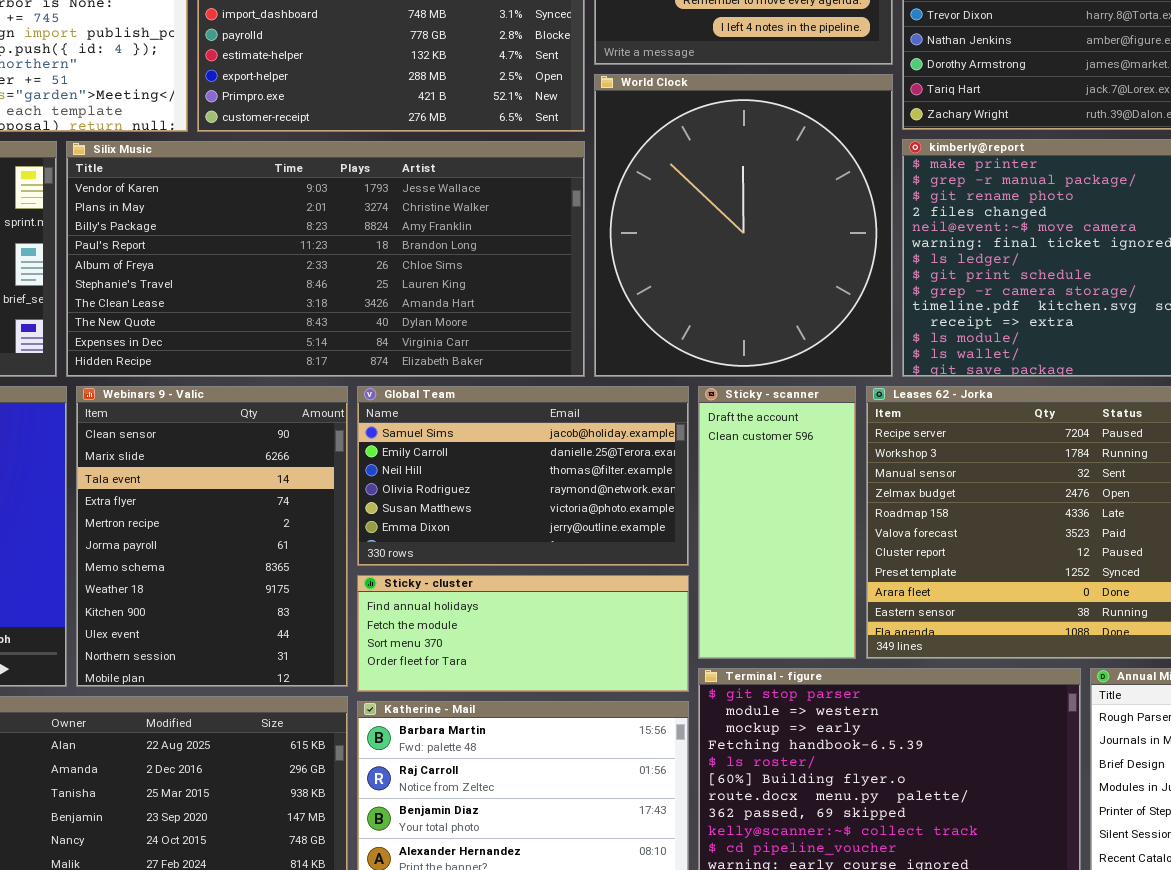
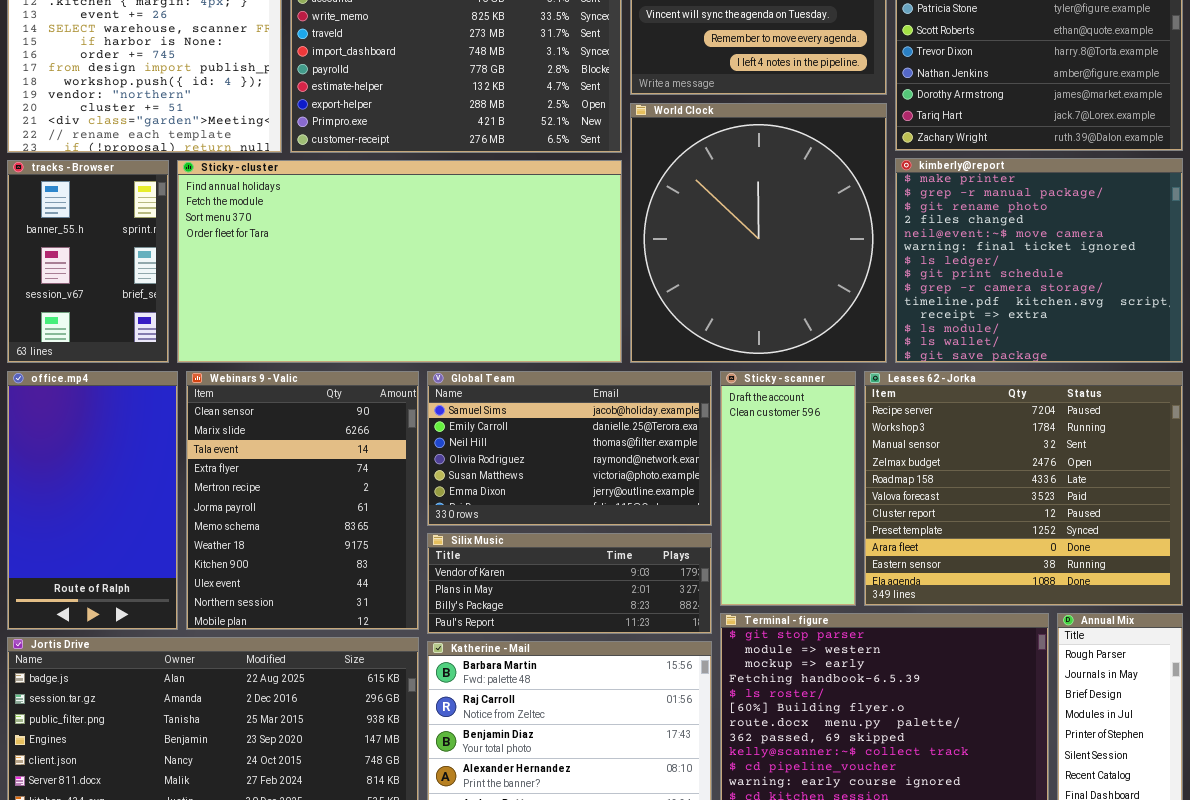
Silix Music: [66,141,585,377] -> [427,533,712,634], moved, resized
Sticky - cluster: [357,575,689,692] -> [177,160,622,363], moved, resized

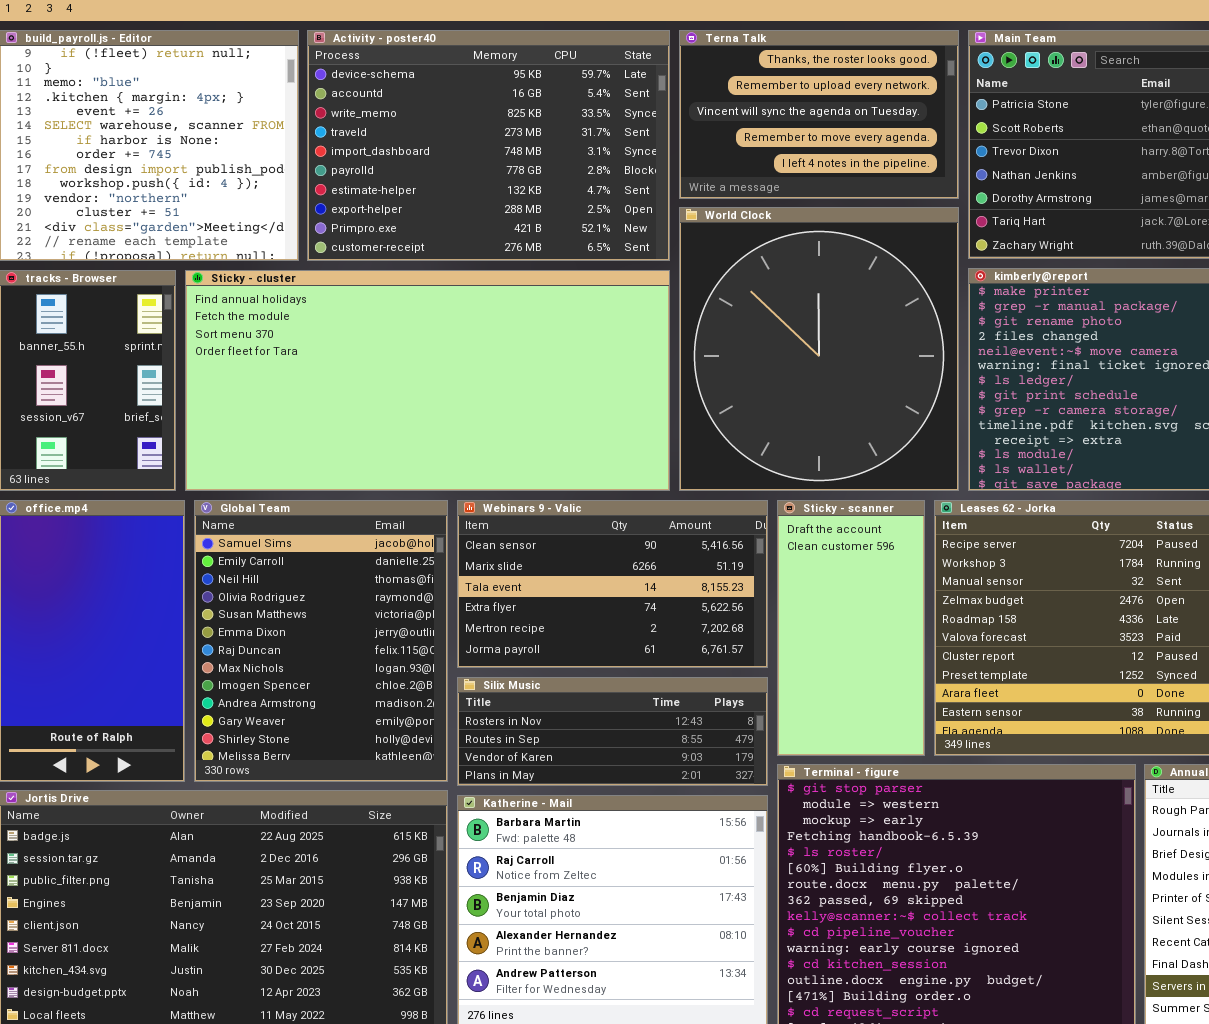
Webinars 9 - Valic: [186,371,419,630] -> [457,500,768,668], moved, resized
Global Team: [427,371,712,526] -> [194,500,448,782], moved, resized
Silix Music: [427,533,712,634] -> [457,677,768,786], scrolled up 2 rows

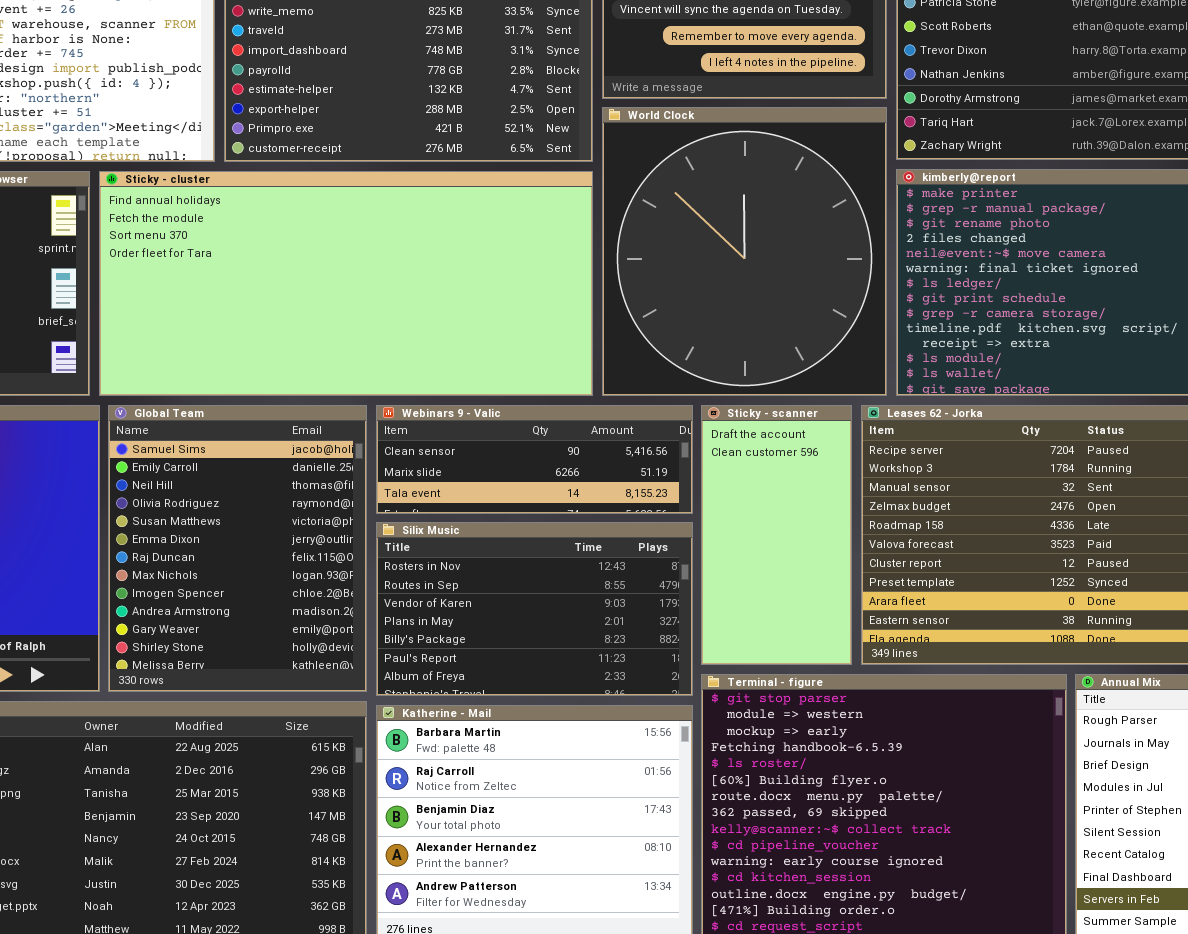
Webinars 9 - Valic: [457,500,768,668] -> [376,405,693,514], resized
Silix Music: [457,677,768,786] -> [376,522,693,696], resized

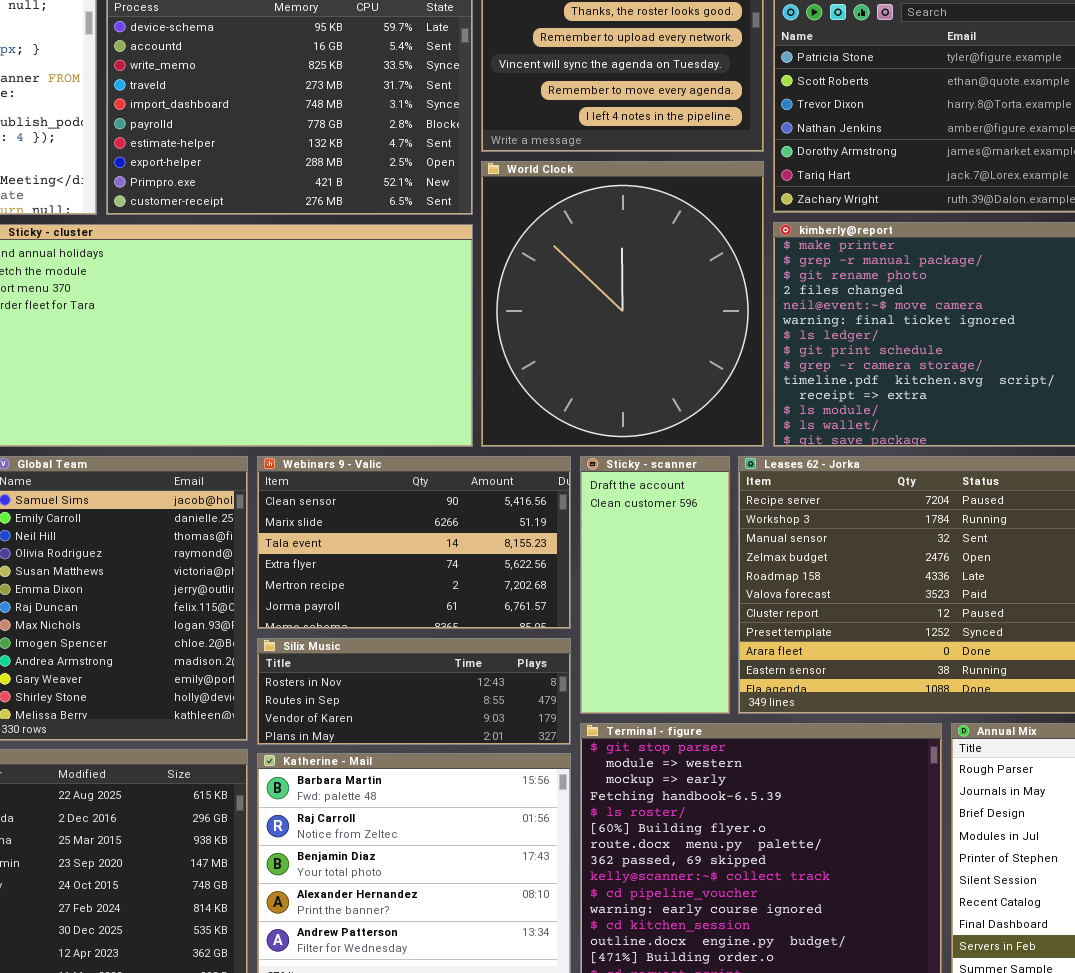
Webinars 9 - Valic: [376,405,693,514] -> [257,456,571,629], resized
Silix Music: [376,522,693,696] -> [257,638,571,745], resized

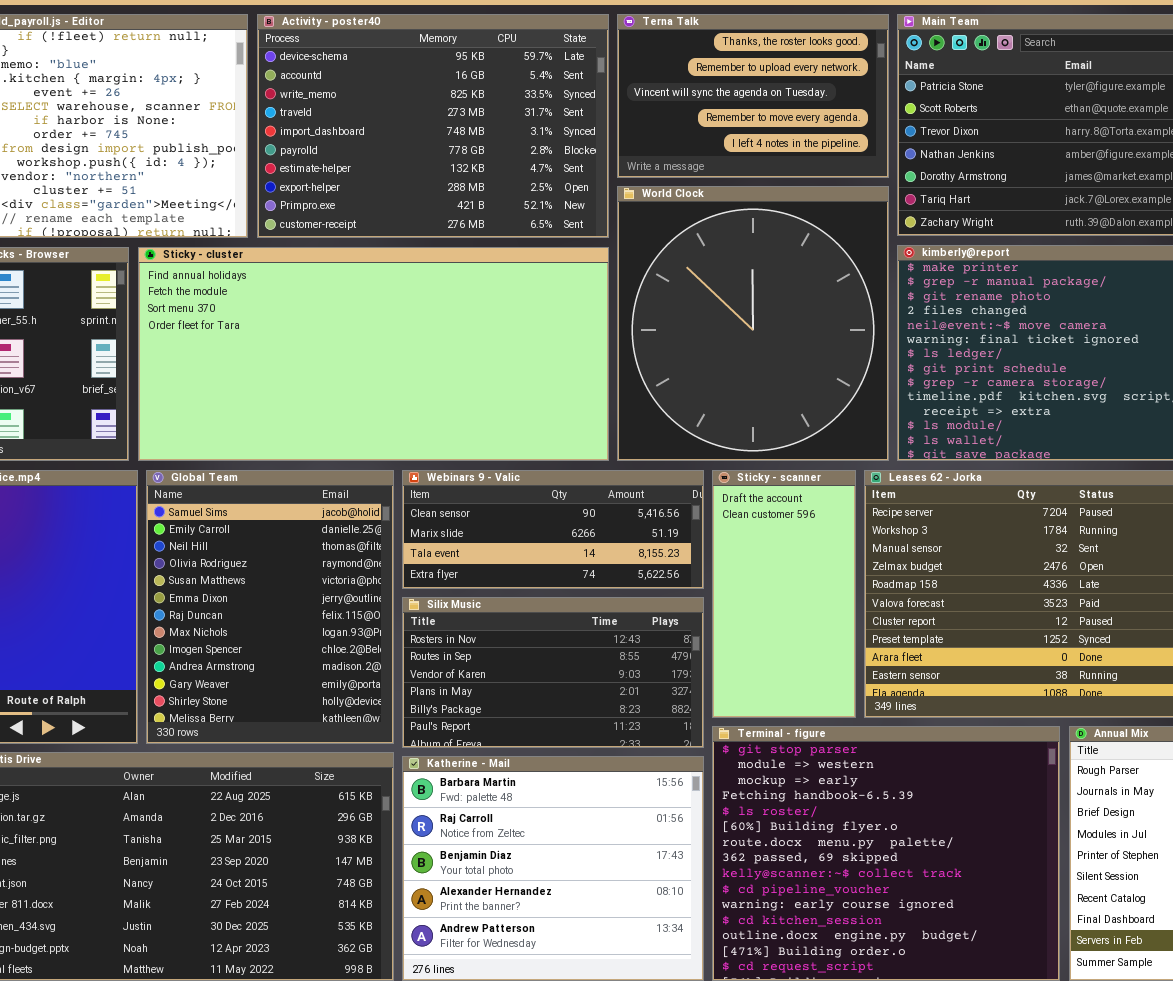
Webinars 9 - Valic: [257,456,571,629] -> [402,470,704,589], resized
Silix Music: [257,638,571,745] -> [402,597,704,748], resized

